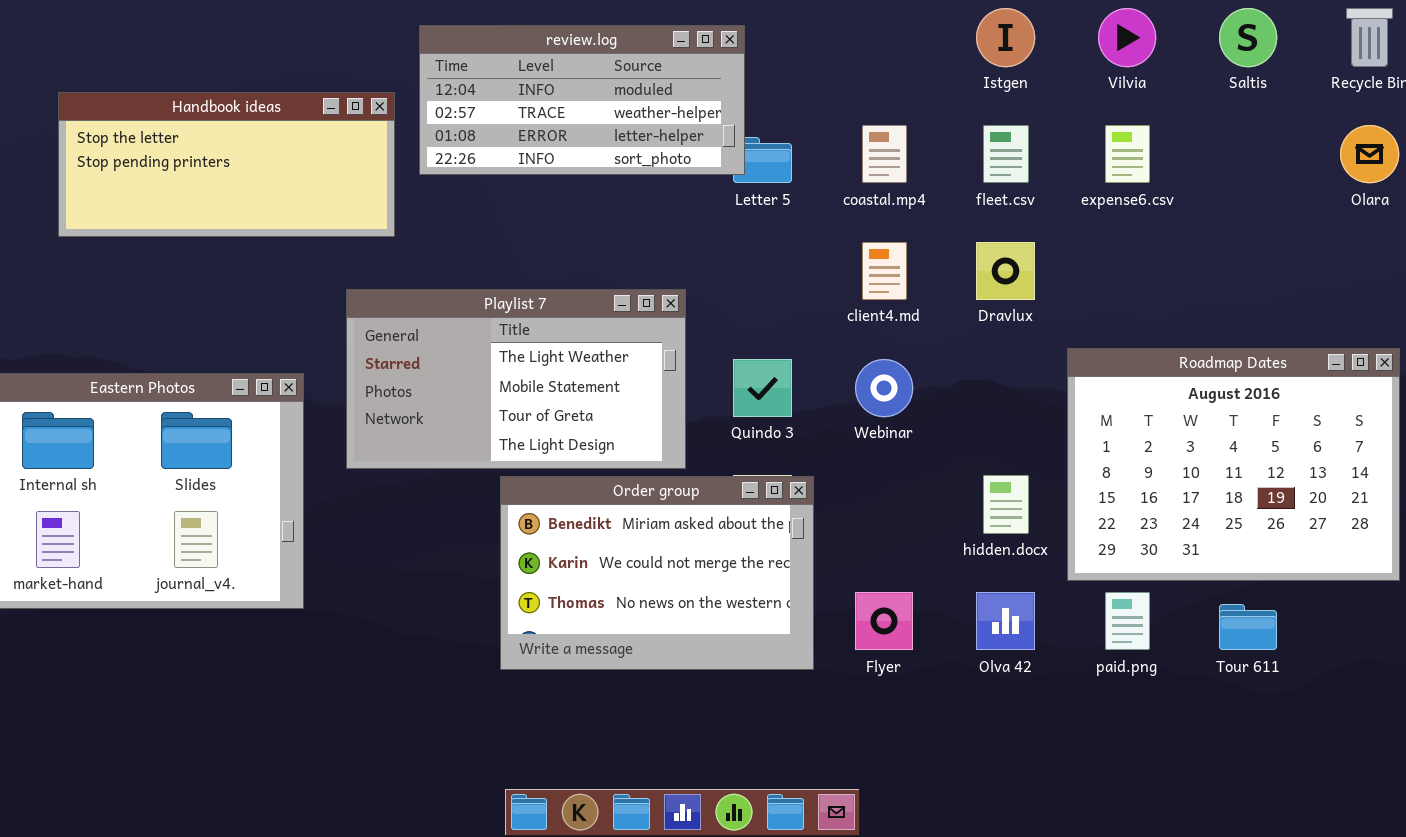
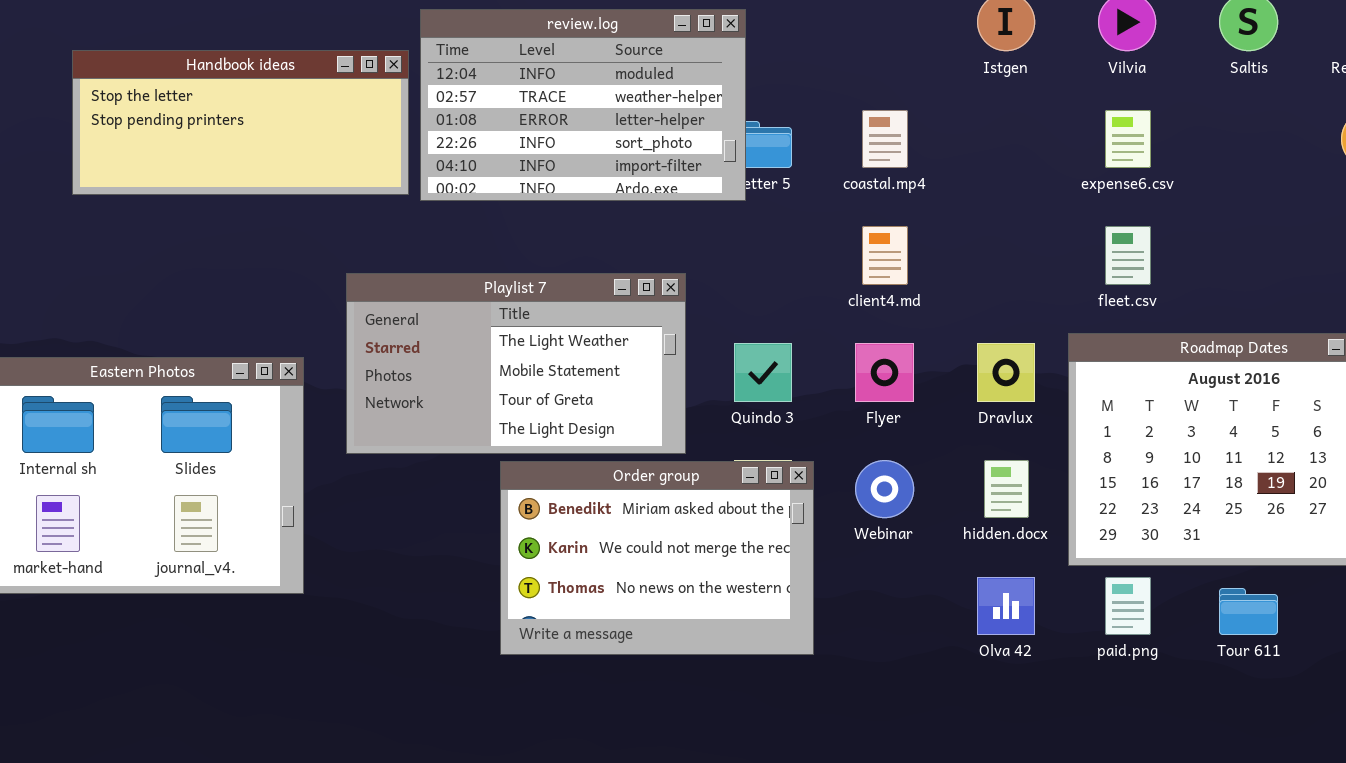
review.log: [419,25,745,175] -> [420,9,746,201], resized
Handbook ideas: [58,92,395,237] -> [72,50,409,195], moved
fleet.csv: [983,125,1029,183] -> [1105,226,1151,285], moved
Dravlux: [976,242,1035,300] -> [977,343,1035,402], moved
Webinar: [855,359,913,417] -> [855,460,914,518], moved
Flyer: [855,592,913,650] -> [855,343,914,402], moved

